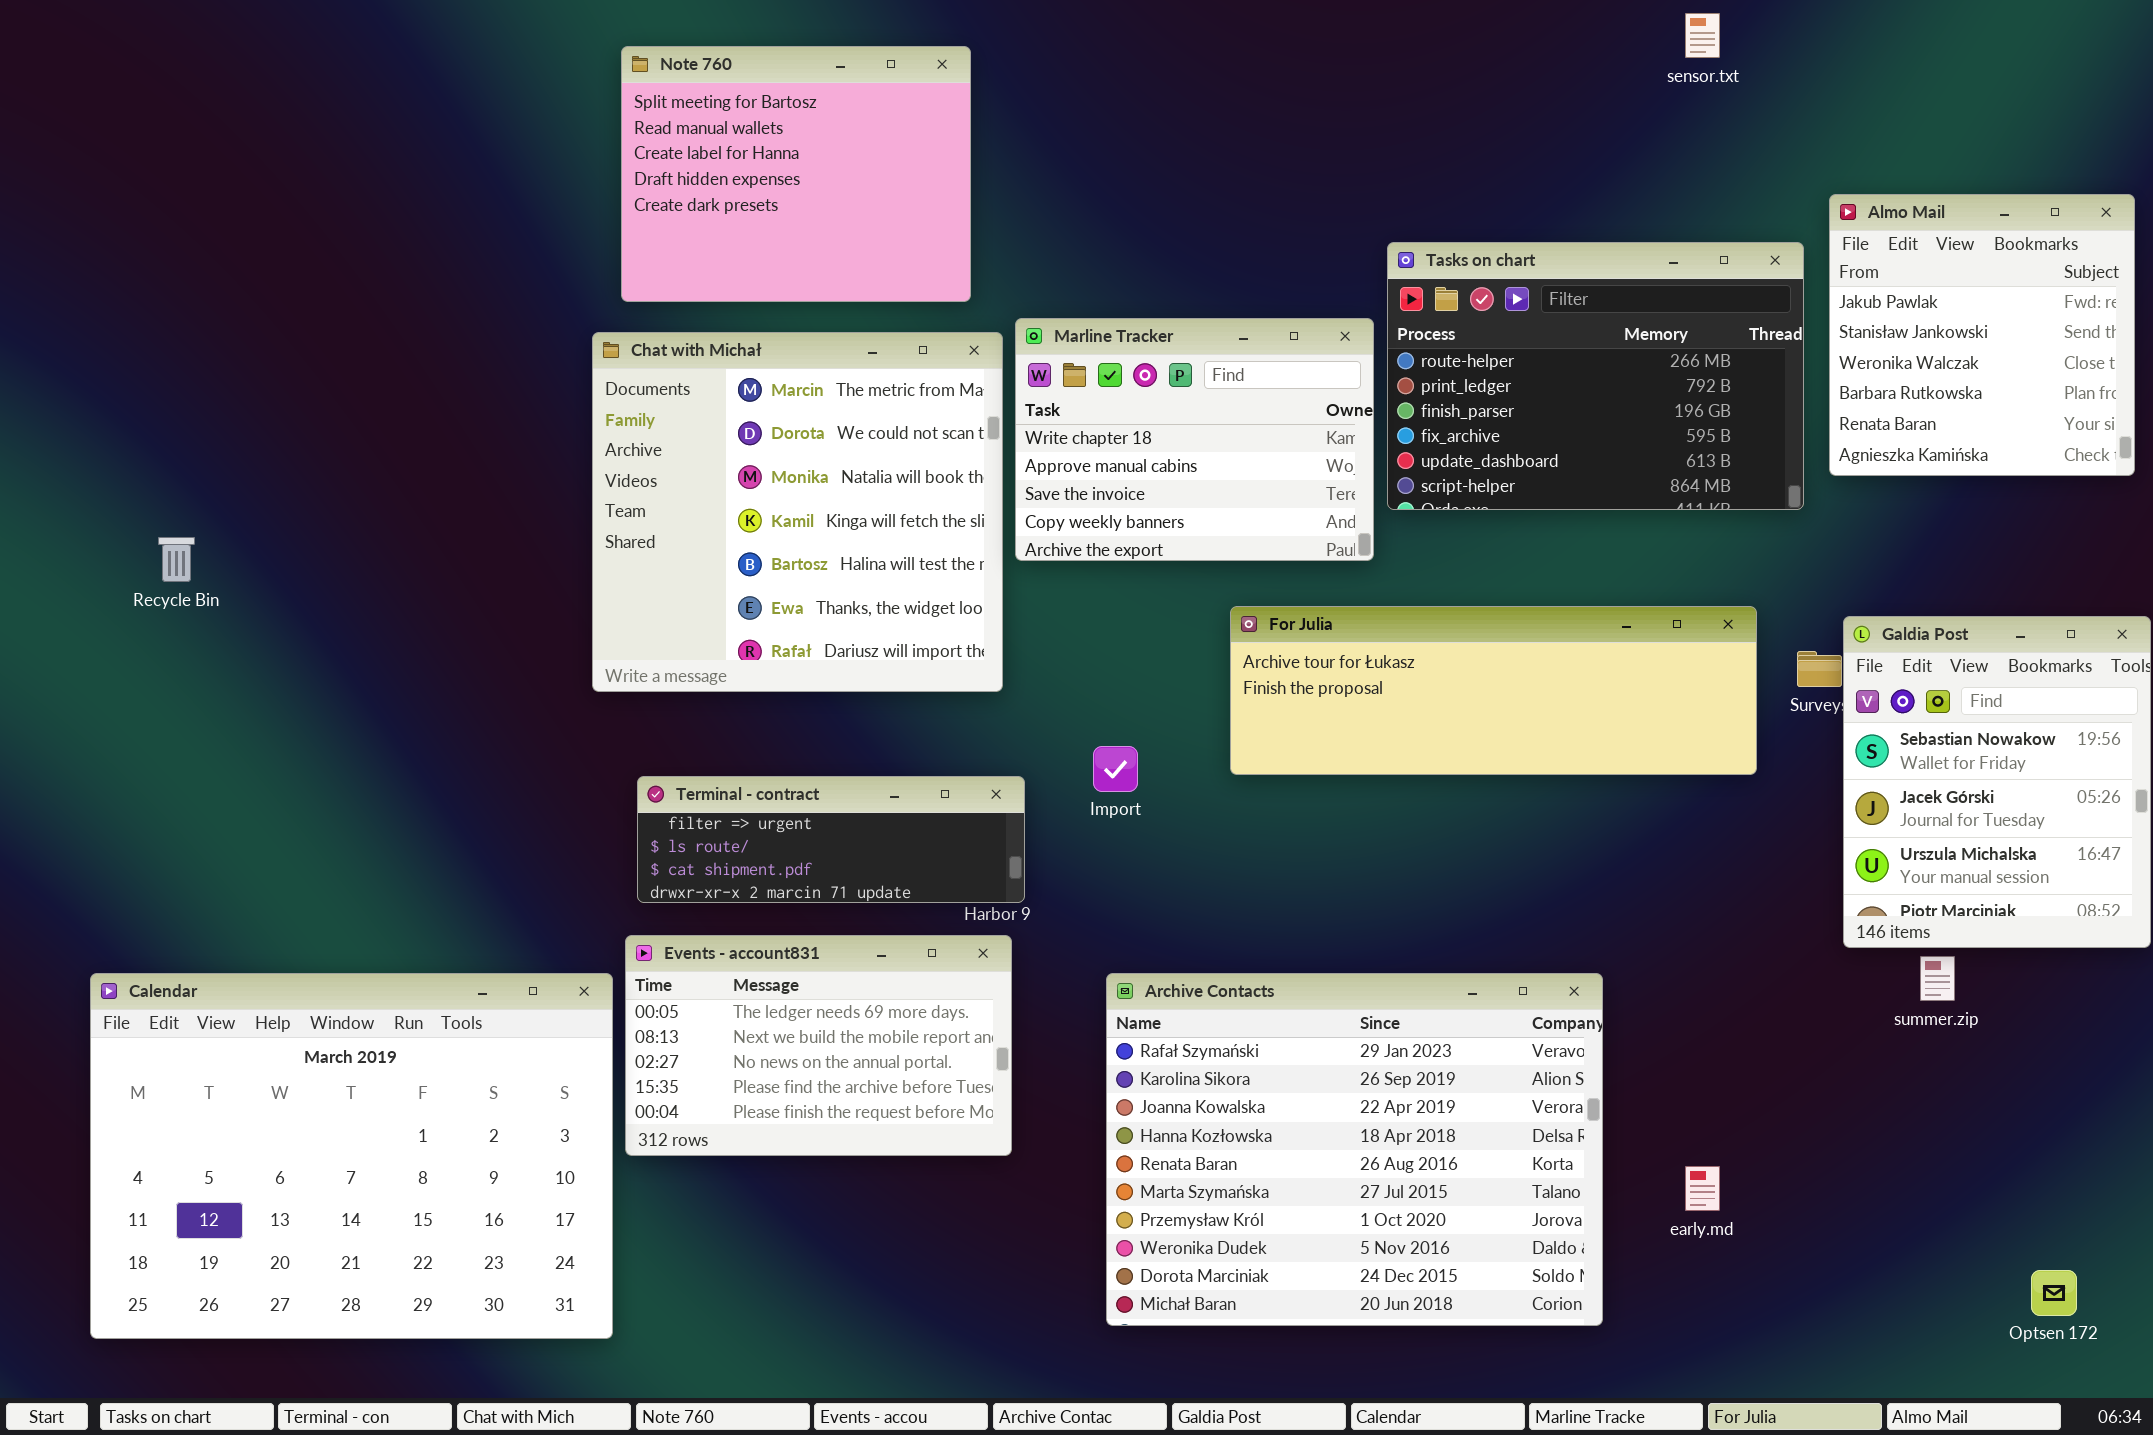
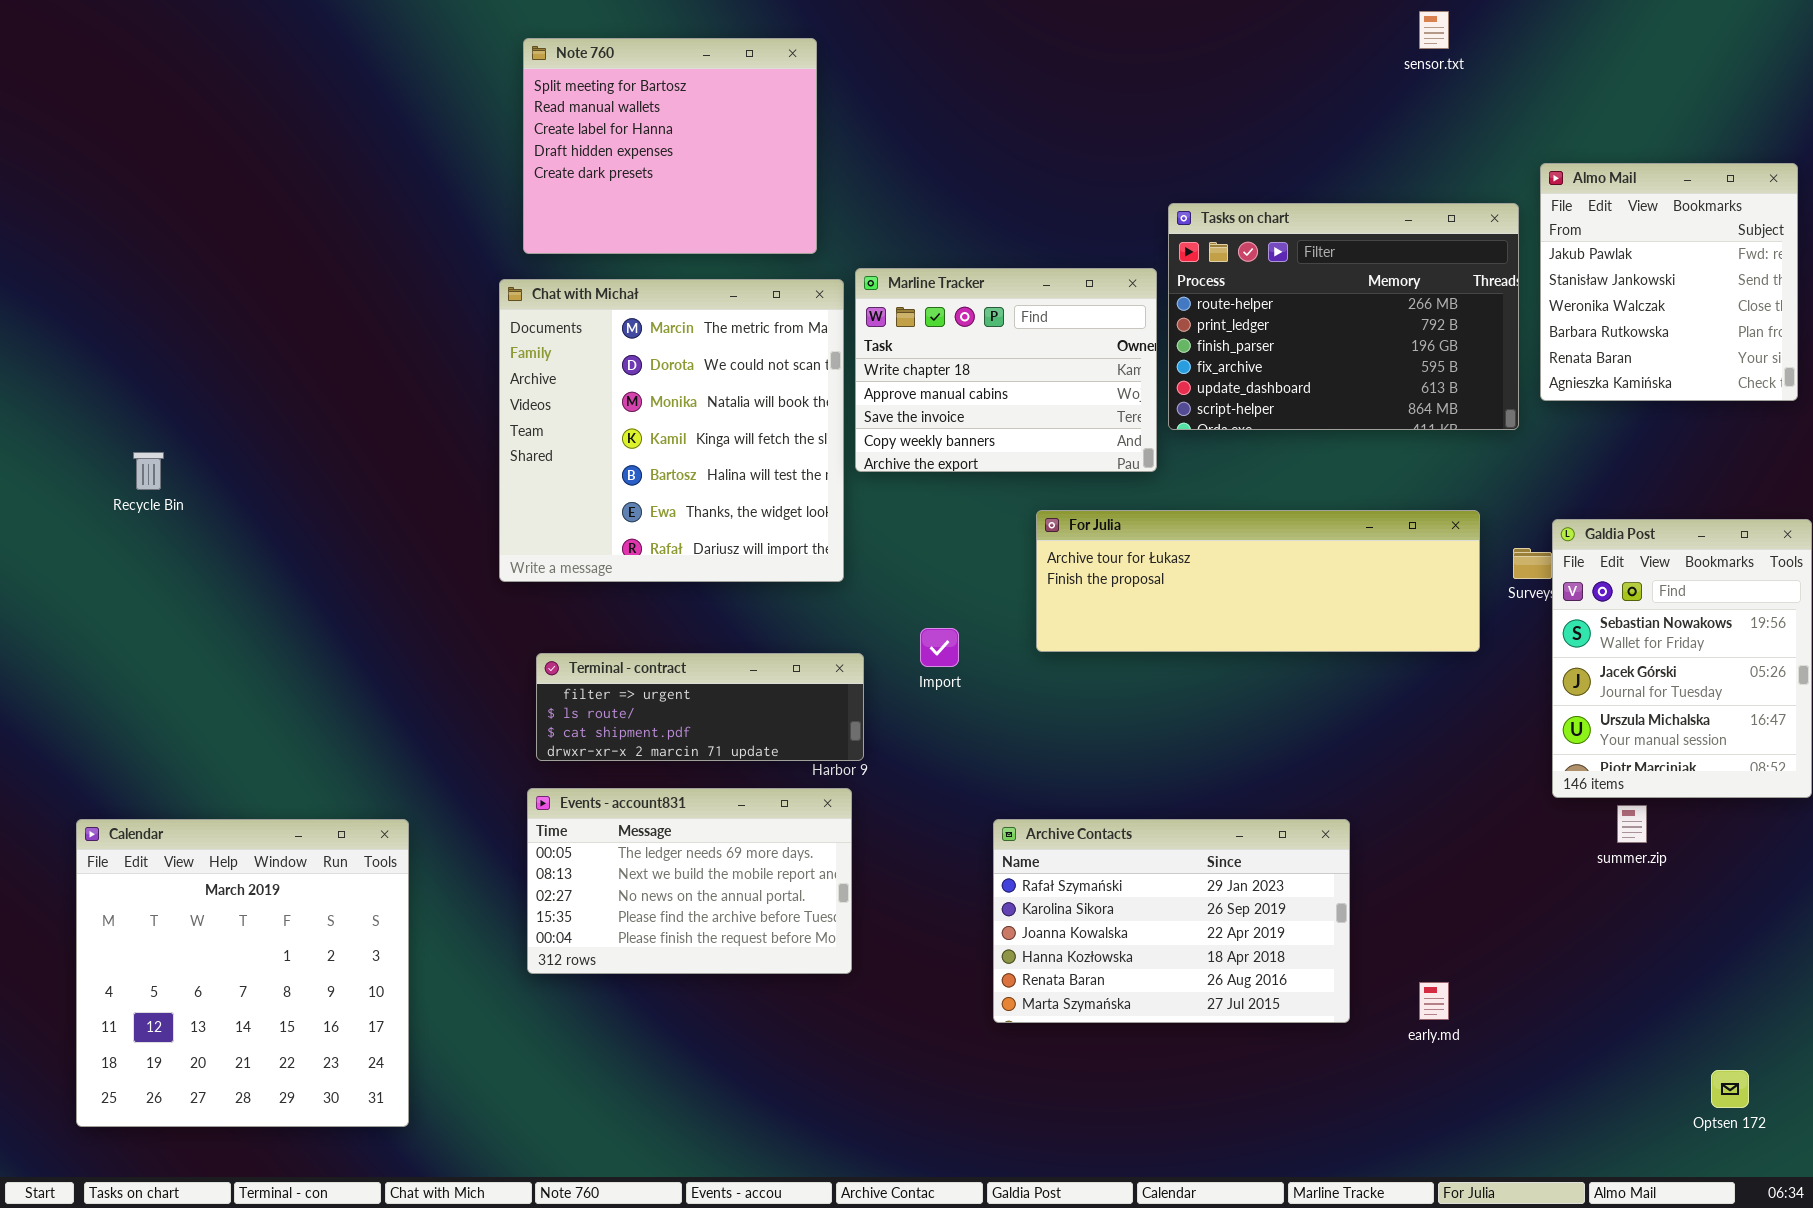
Calendar: [90,973,613,1339] -> [76,819,409,1127], resized
Archive Contacts: [1106,973,1603,1326] -> [993,819,1350,1023], resized

